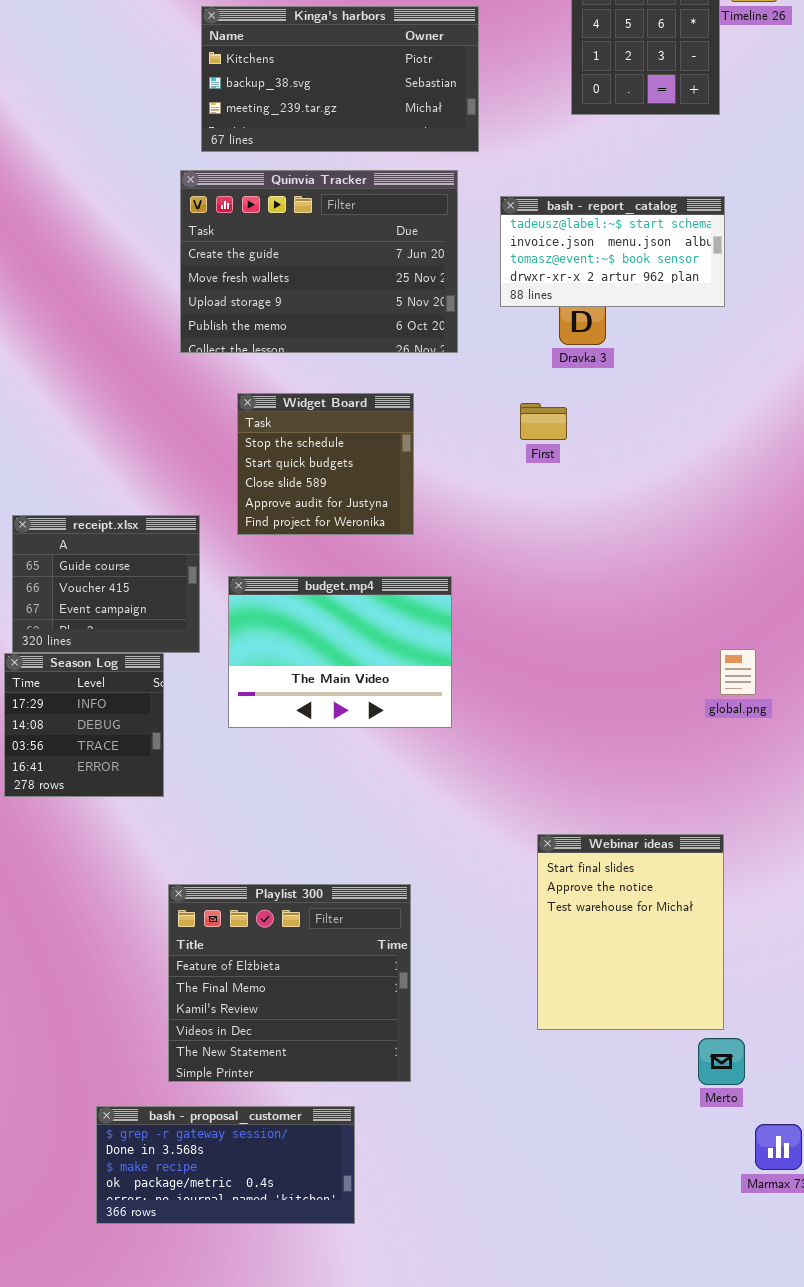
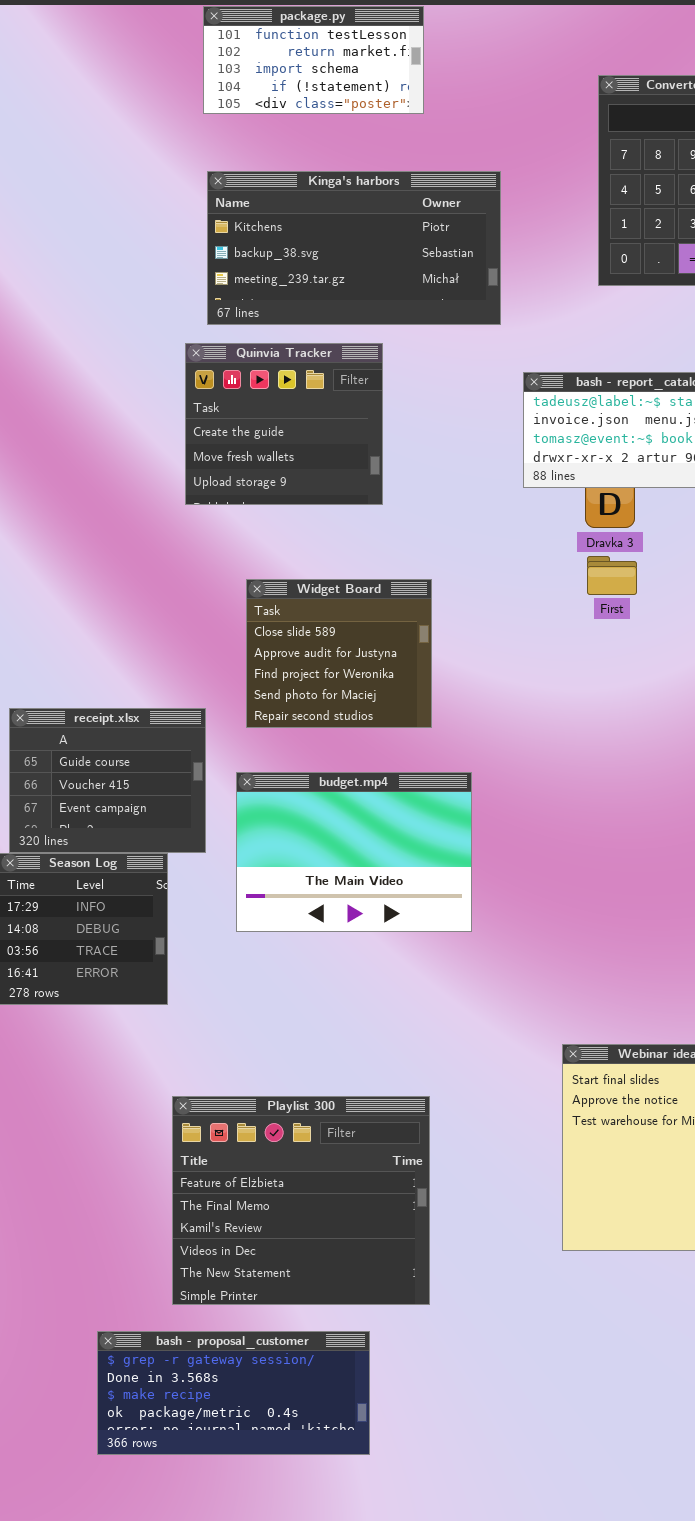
Quinvia Tracker: [180,170,458,353] -> [185,343,383,505], resized
Widget Board: [237,393,414,535] -> [246,579,432,728], scrolled down 2 rows
First: [520,403,567,440] -> [587,556,637,595], moved

